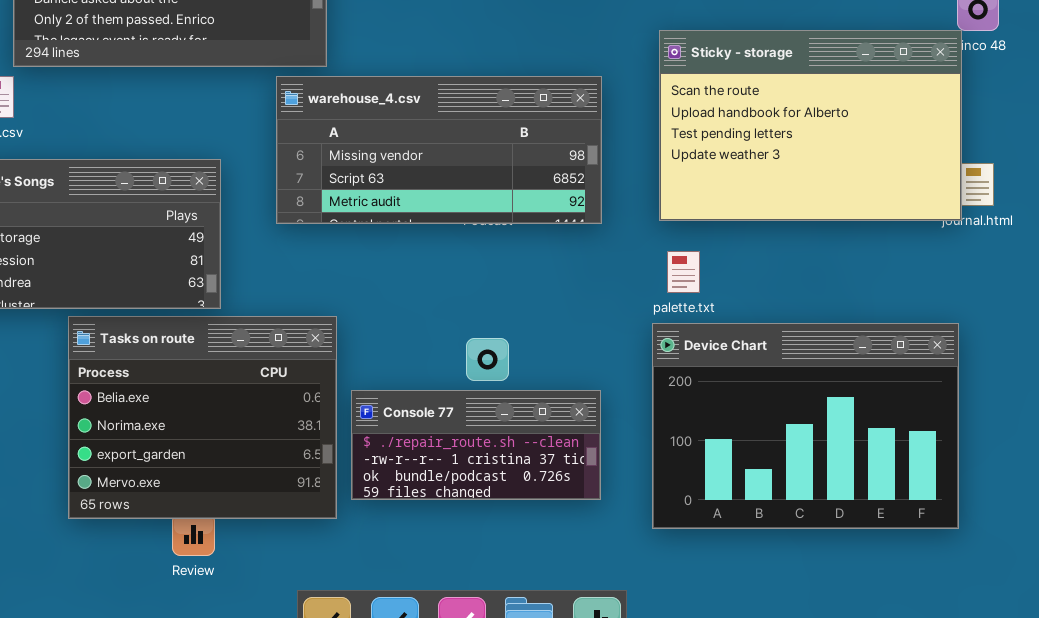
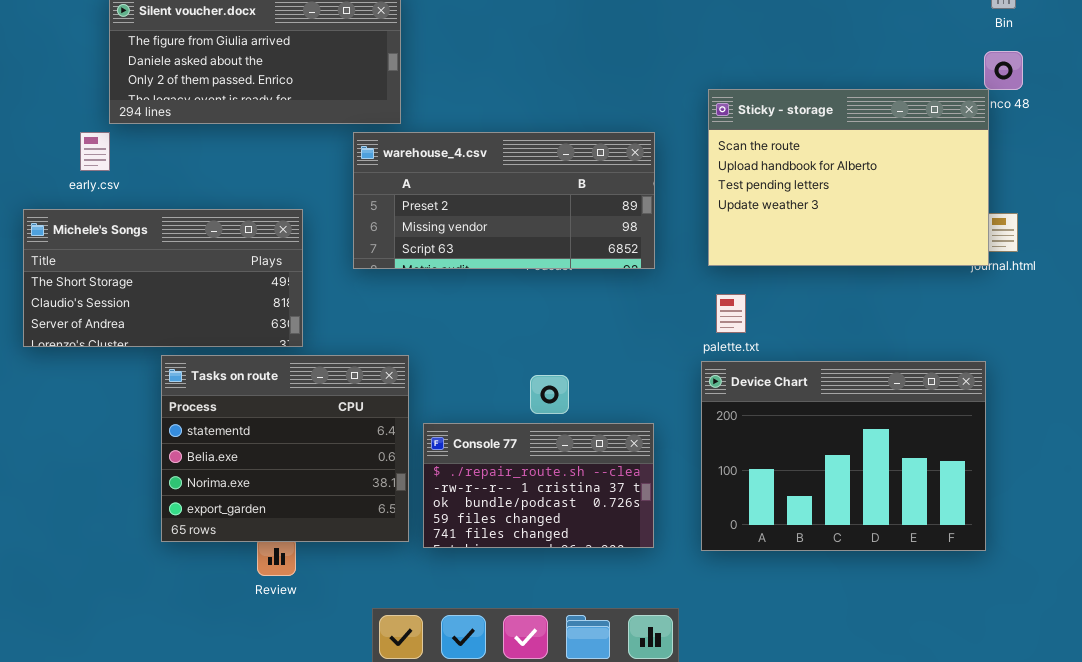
warehouse_4.csv: [276,76,602,224] -> [353,132,655,269], scrolled up 1 row
Tasks on route: [68,316,337,519] -> [161,355,409,542], scrolled up 1 row
Console 77: [351,390,601,500] -> [423,423,654,548], resized

